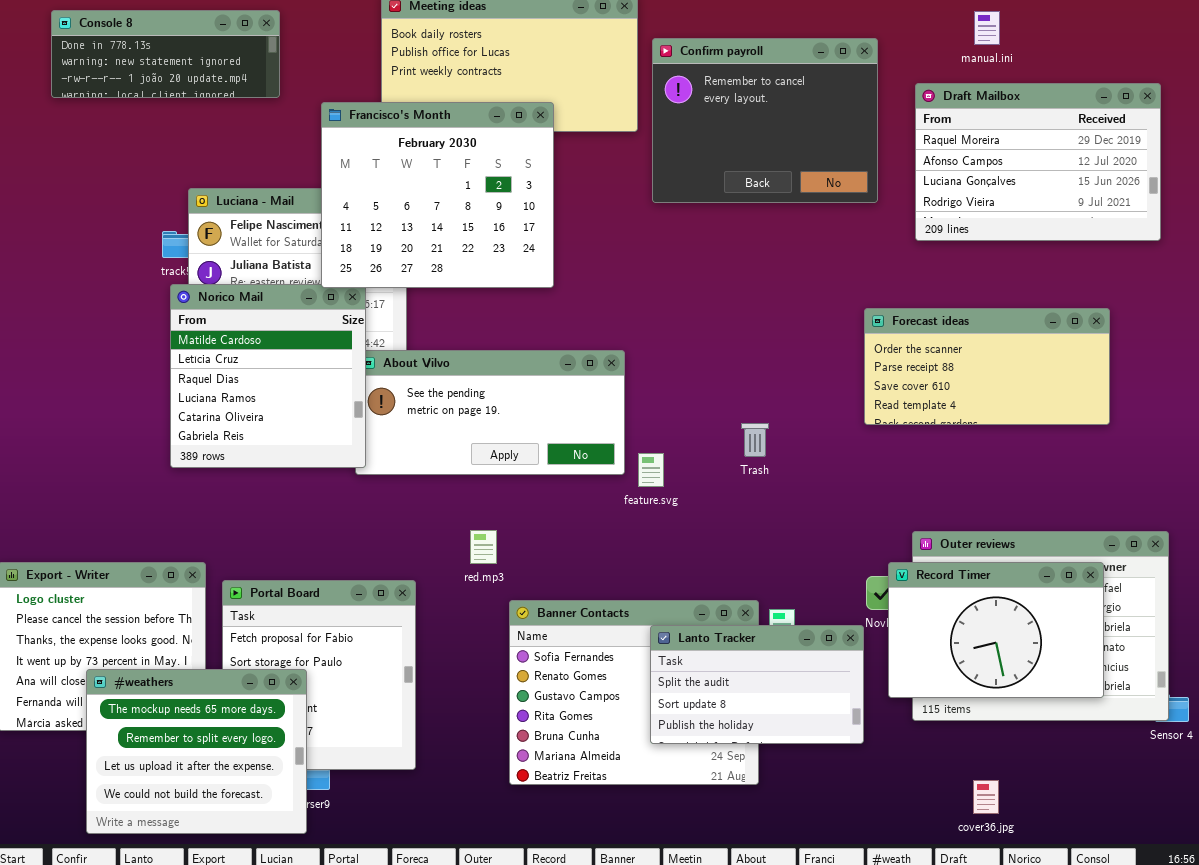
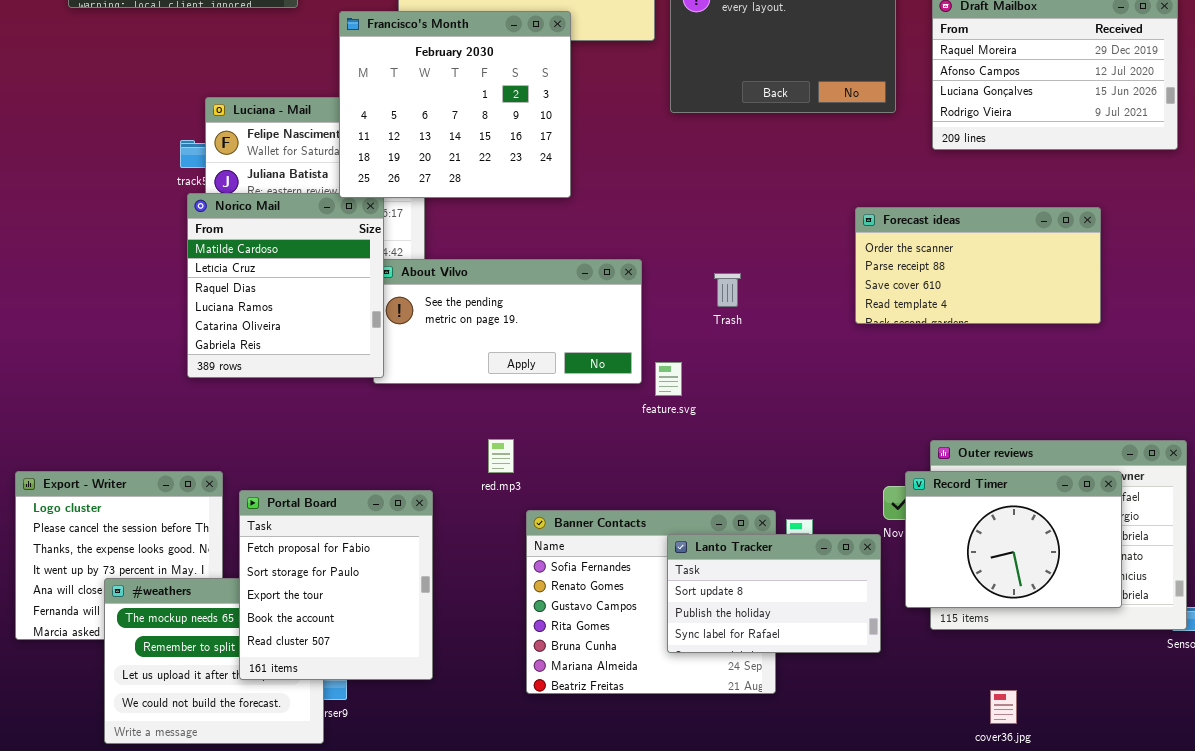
Forecast ideas: [864,308,1110,425] -> [855,207,1101,324], moved
Trash: [741,423,769,457] -> [714,273,741,307], moved
Portal Board: [222,580,416,770] -> [239,490,433,680], raised
Lanto Tracker: [650,625,864,744] -> [667,534,881,653], scrolled down 1 row

